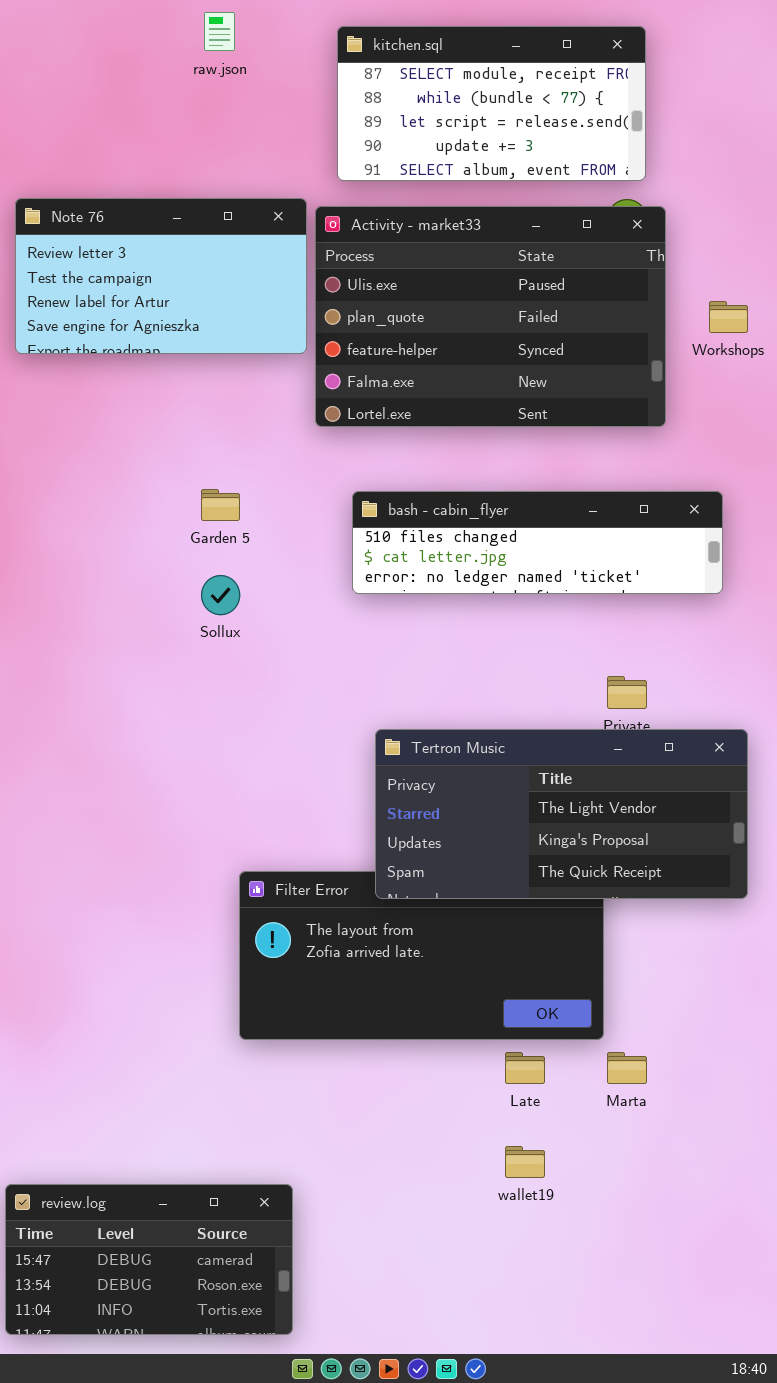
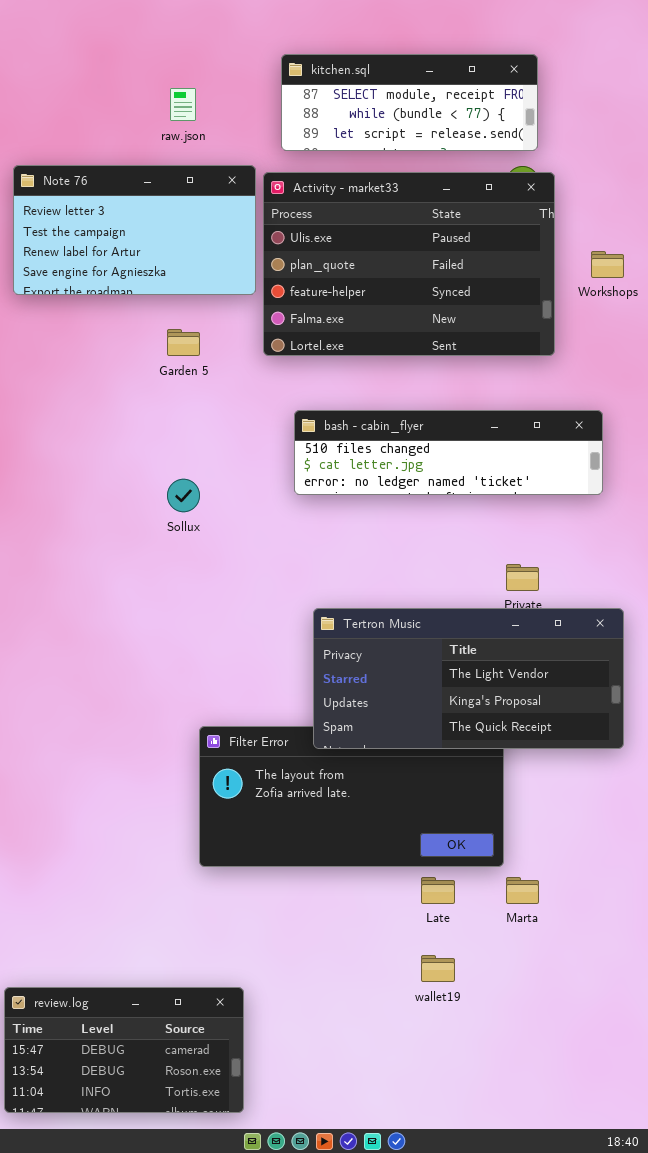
raw.json: [204,12,235,51] -> [170,88,196,121], moved
kitchen.sql: [337,26,646,181] -> [281,54,538,151], resized
Garden 5: [201,489,240,521] -> [167,329,200,356], moved

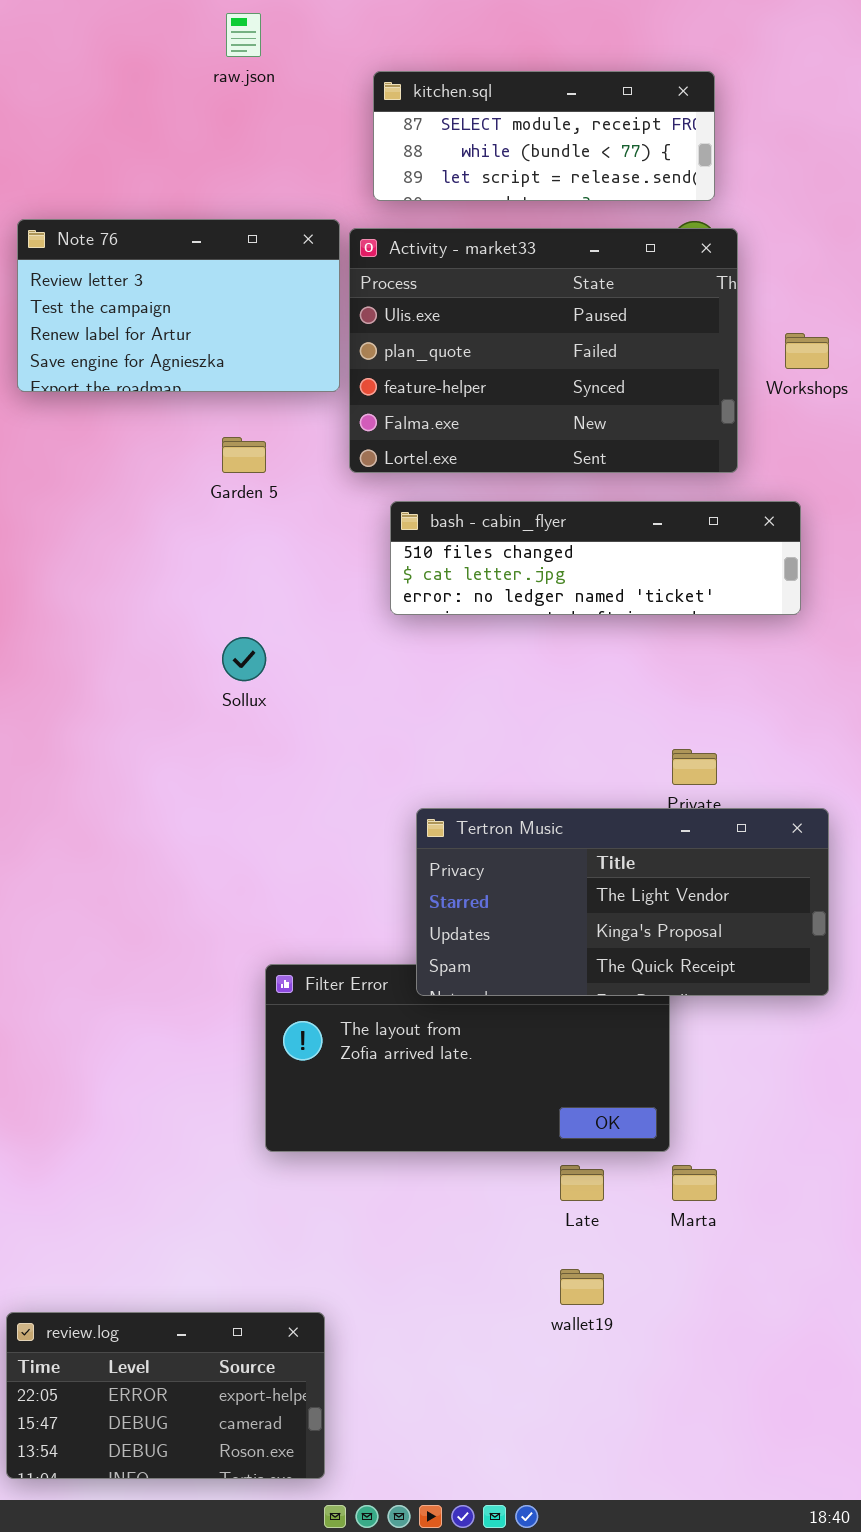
raw.json: [170,88,196,121] -> [226,13,261,57], moved
bash - cabin_flyer: [294,410,603,495] -> [390,501,801,615], moved
review.log: [4,987,244,1113] -> [6,1312,325,1479], scrolled up 1 row

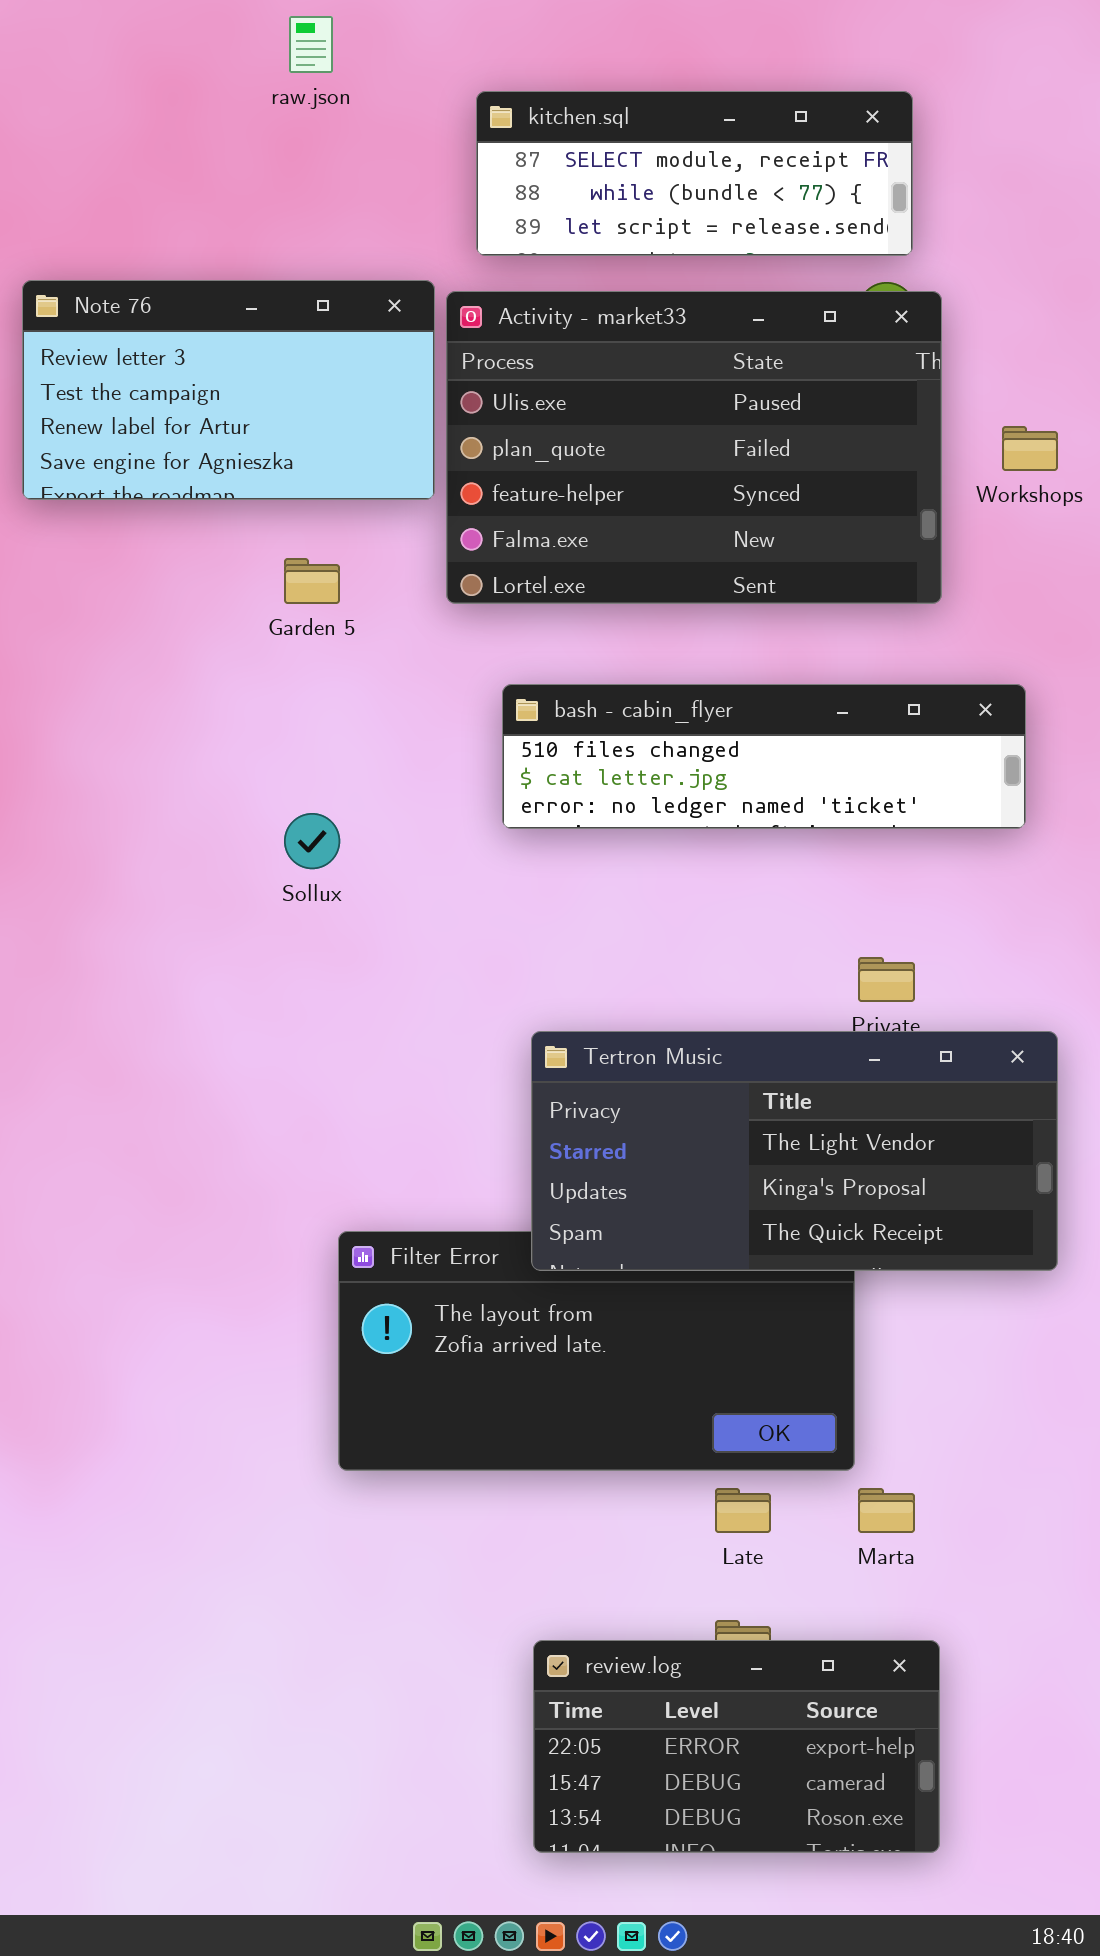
bash - cabin_flyer: [390,501,801,615] -> [502,684,1026,829], moved
review.log: [6,1312,325,1479] -> [533,1640,940,1853], moved

